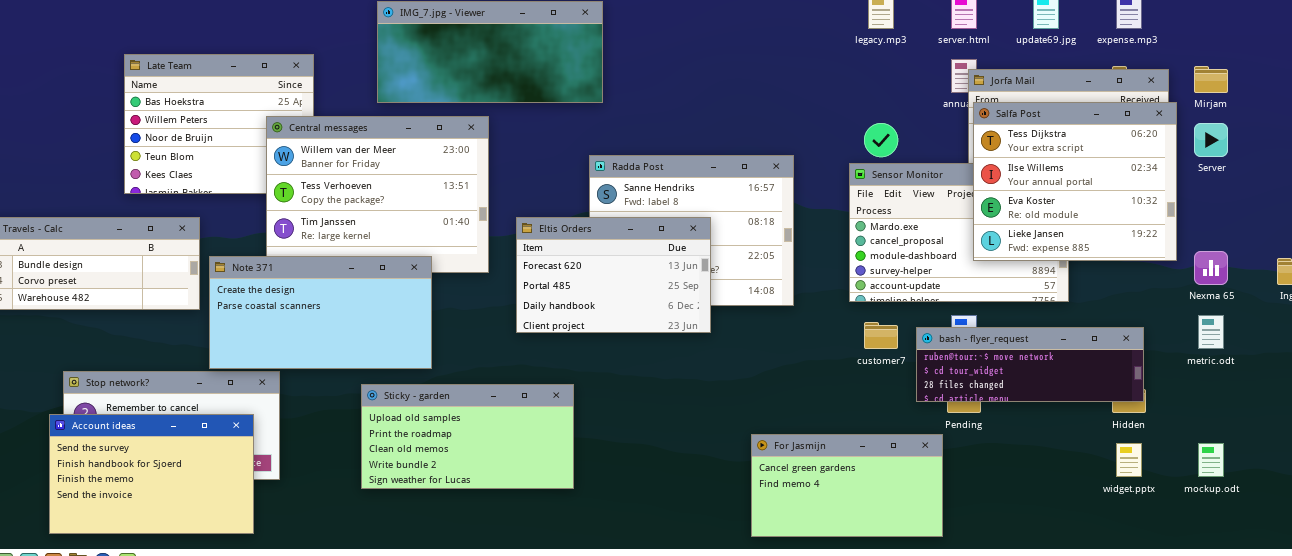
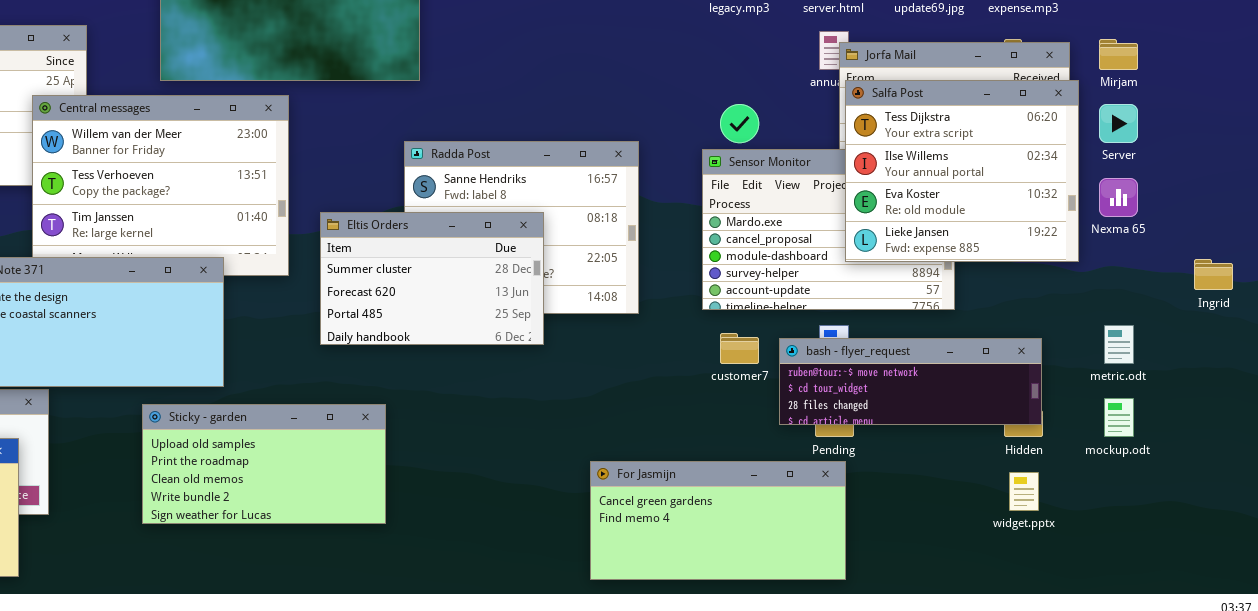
Eltis Orders: [516,217,711,333] -> [320,212,544,345], scrolled up 1 row
Nexma 65: [1194,251,1228,285] -> [1099,178,1138,217], moved
For Jasmijn: [751,434,943,537] -> [590,461,846,580], resized
mockup.odt: [1198,443,1224,477] -> [1104,398,1134,437], moved

